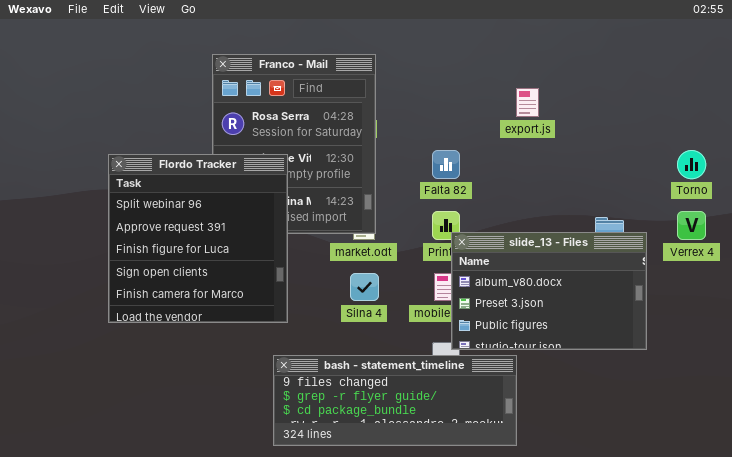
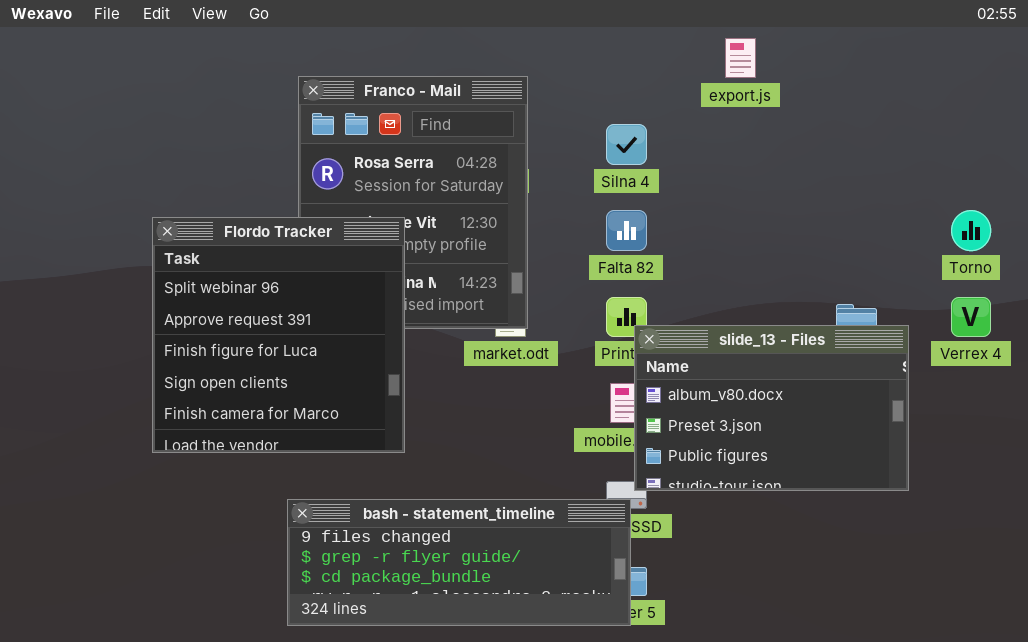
export.js: [516,88,539,117] -> [725,38,756,78], moved
Silna 4: [350,273,379,301] -> [606,124,647,165], moved
bash - statement_timeline: [273,355,517,446] -> [287,499,631,626], moved

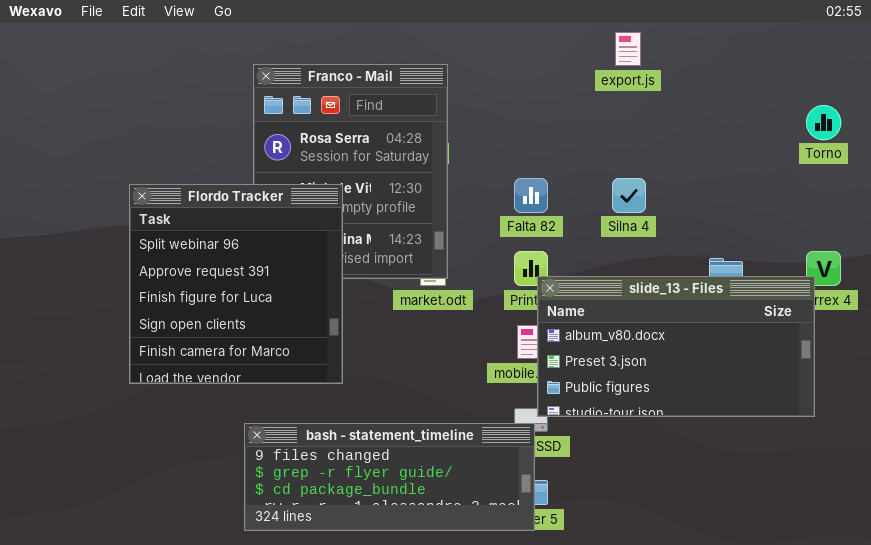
Silna 4: [606,124,647,165] -> [612,178,646,213], moved
Torno: [951,210,991,251] -> [806,105,841,140], moved
slide_13 - Files: [634,325,909,491] -> [537,276,815,417], resized

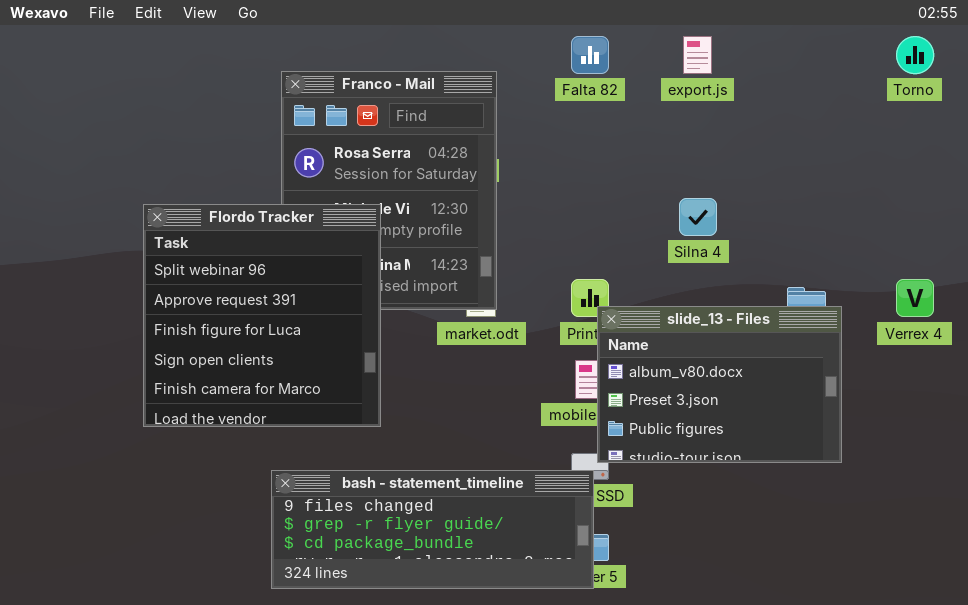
Torno: [806,105,841,140] -> [896,36,934,74], moved
Falta 82: [514,178,548,213] -> [571,36,609,74], moved
slide_13 - Files: [537,276,815,417] -> [597,306,842,463], resized

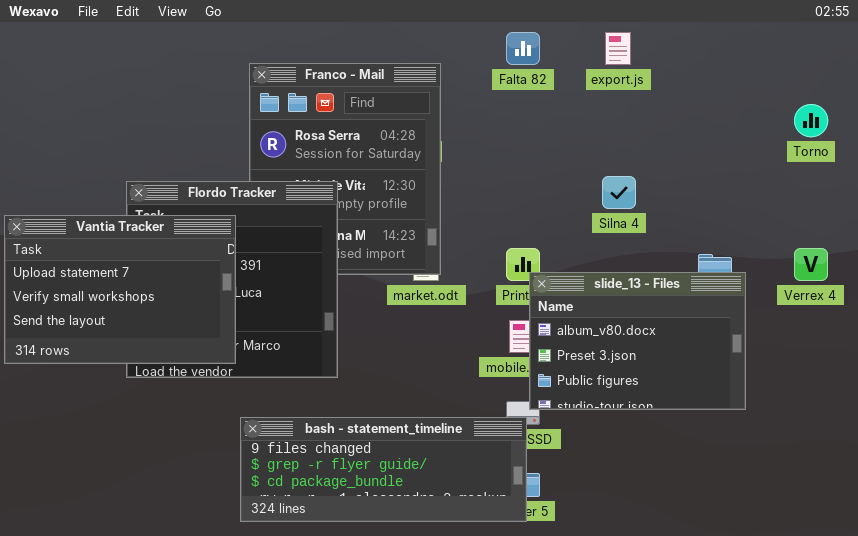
Torno: [896,36,934,74] -> [794,104,828,137], moved
Vantia Tracker: none -> [4,215,236,364], opened

